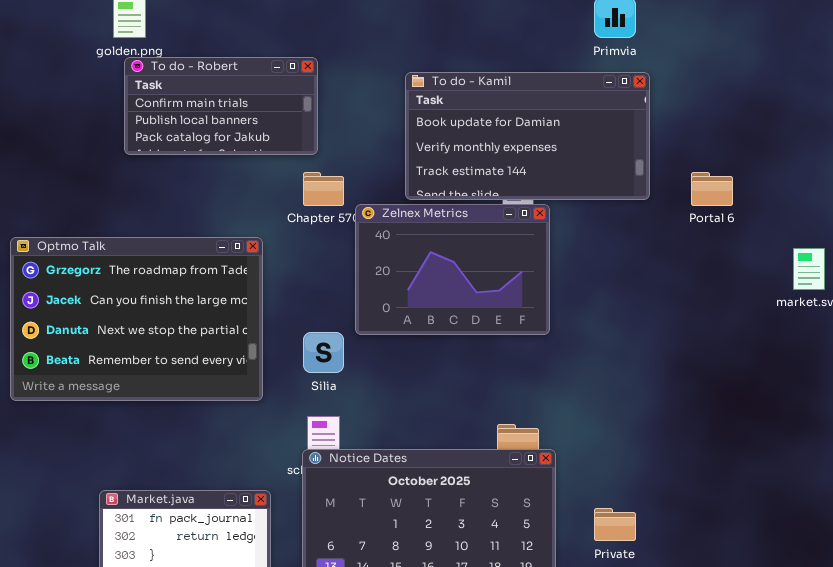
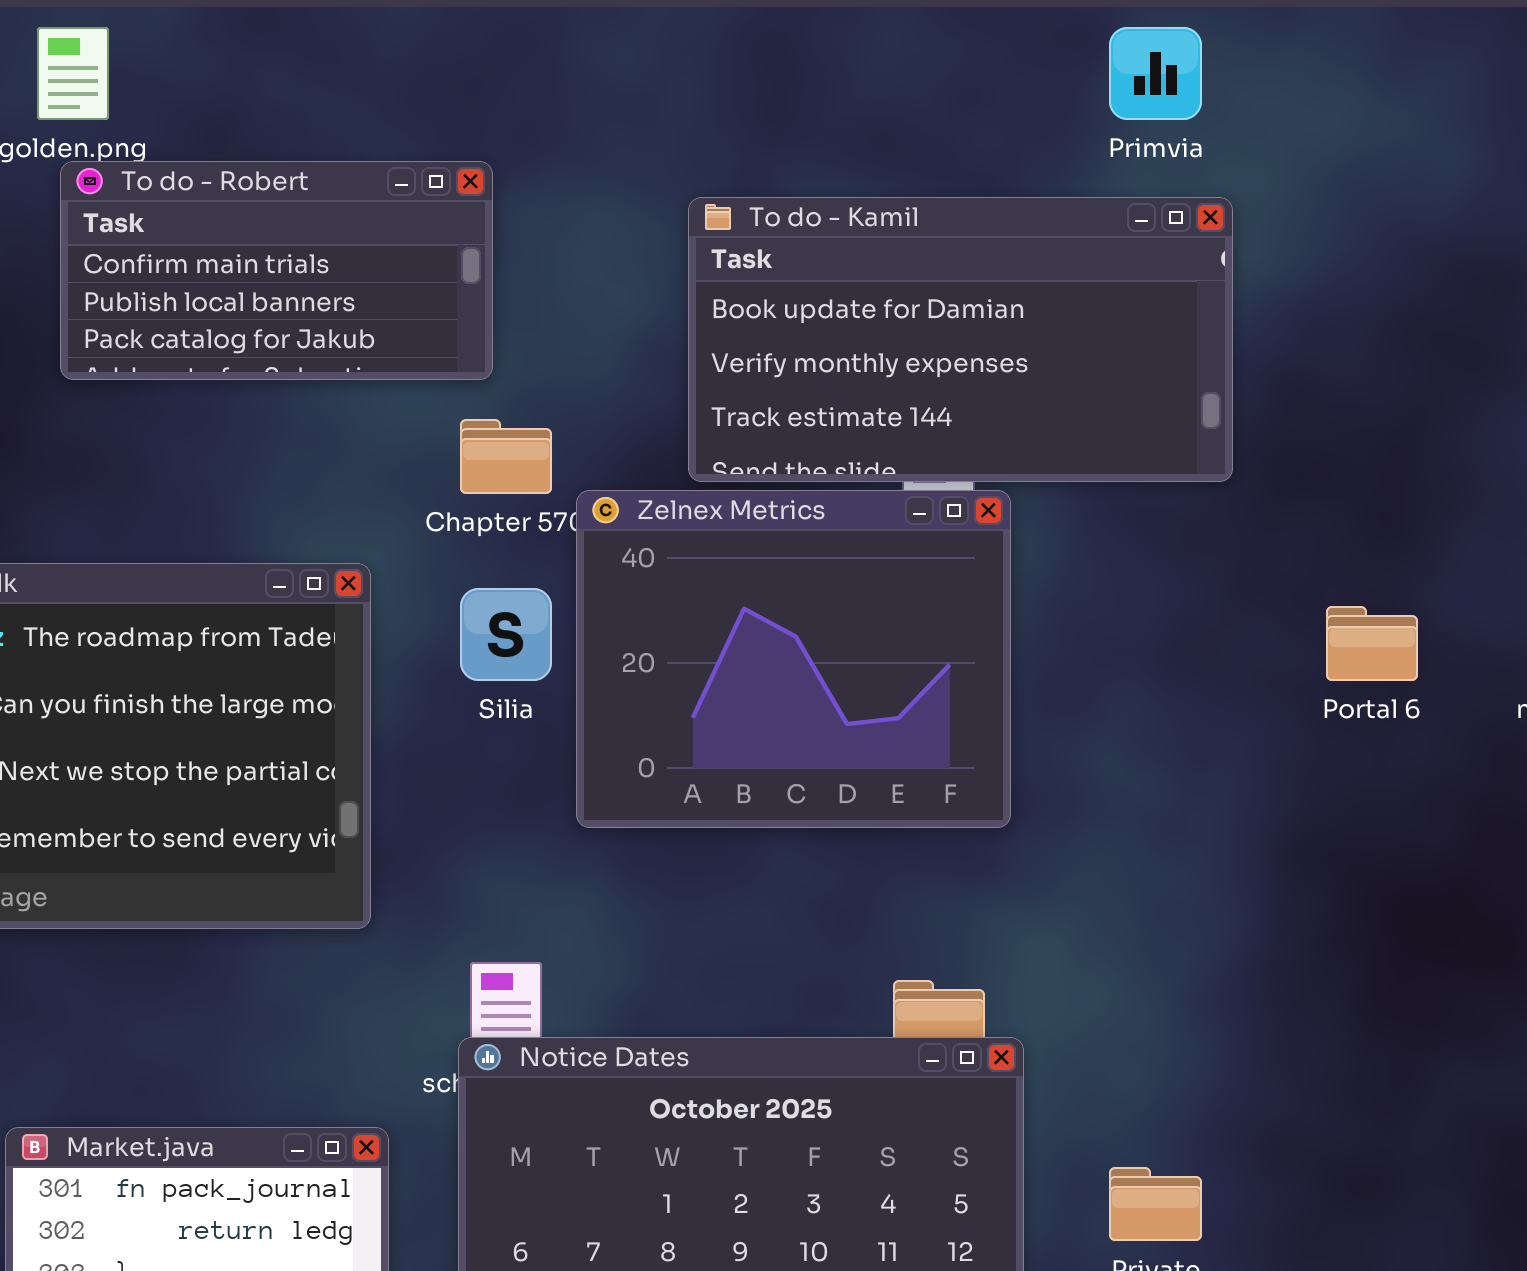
Portal 6: [691,172,733,206] -> [1326,606,1418,681], moved
Zelnex Metrics: [355,204,550,335] -> [576,490,1011,828], resized
Silia: [303,332,344,373] -> [460,588,552,681], moved

